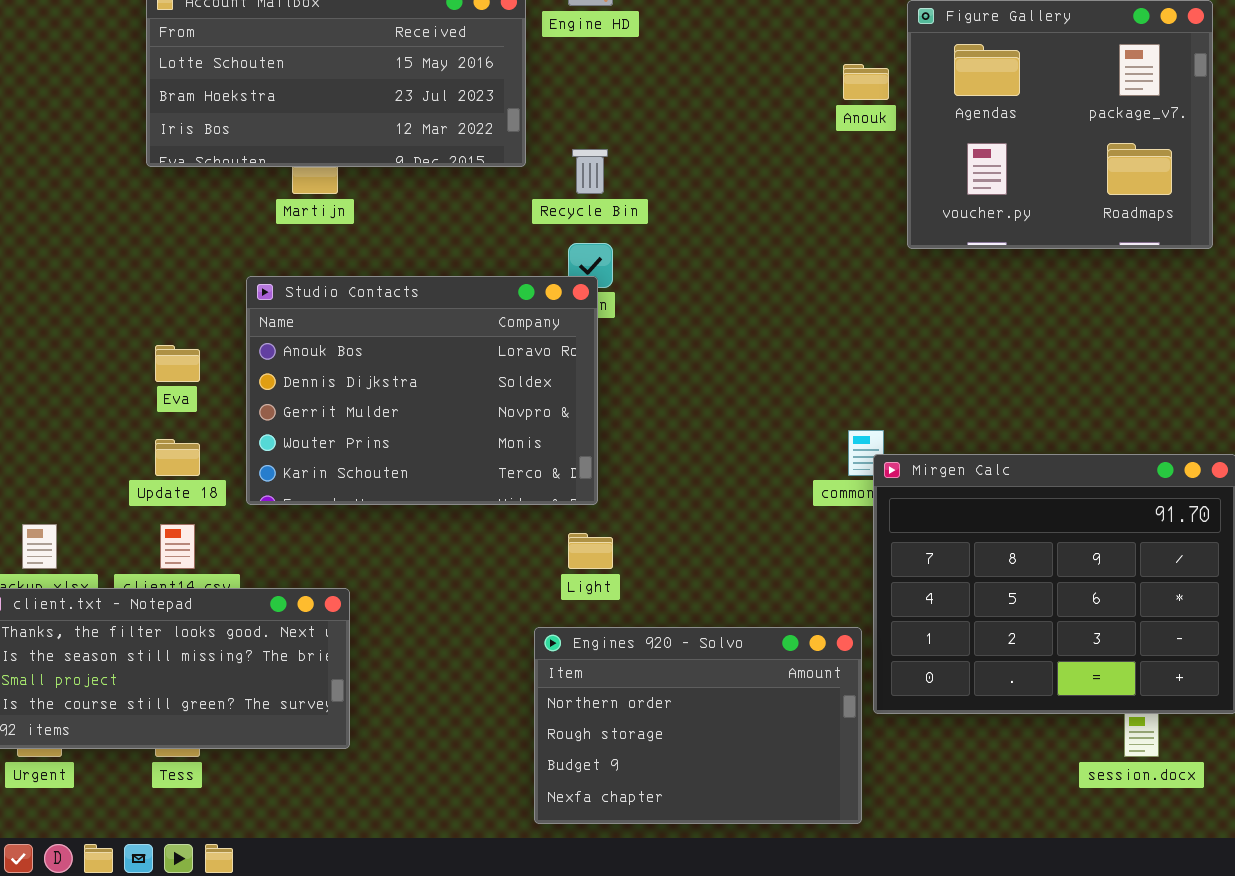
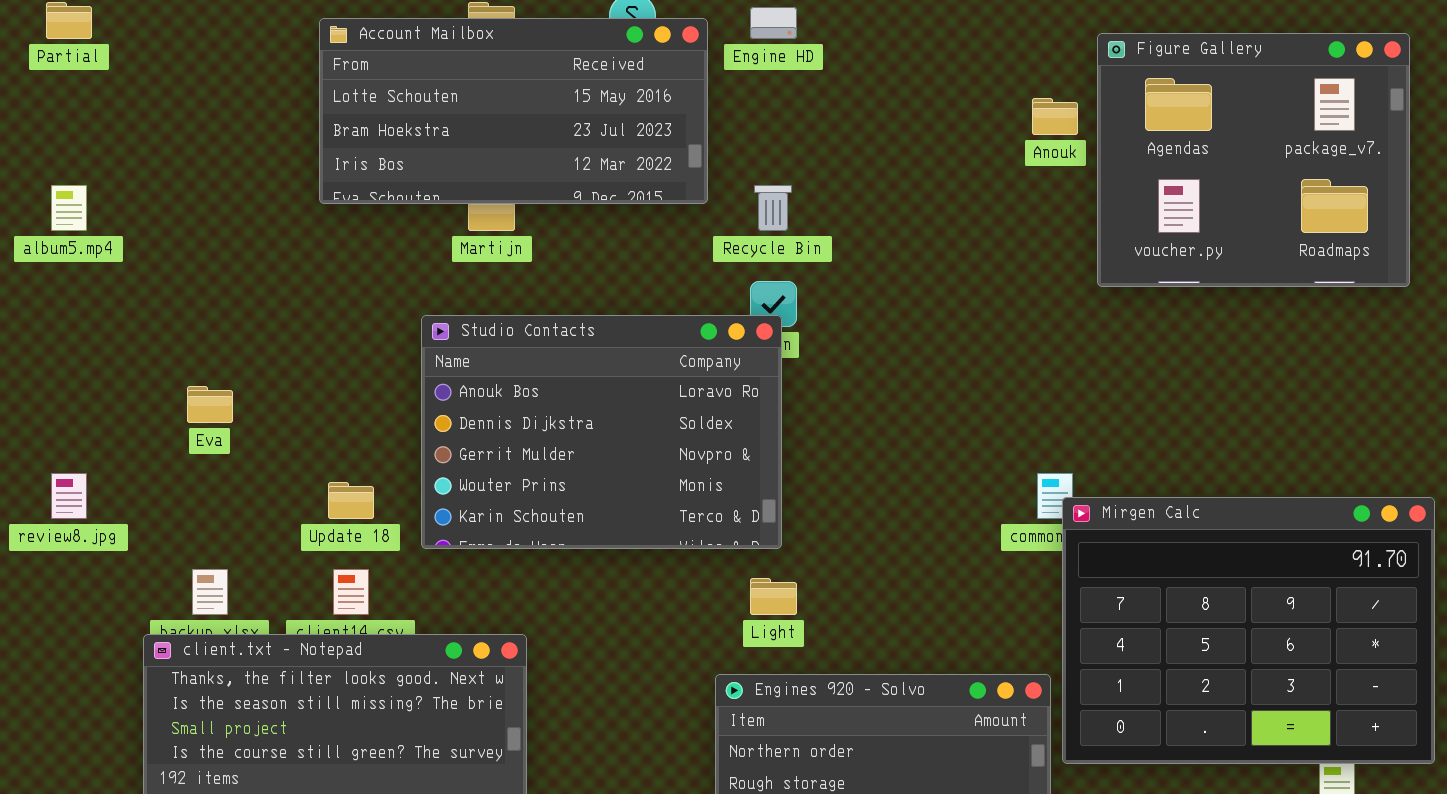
Eva: [155,345,200,382] -> [187,386,233,423], moved

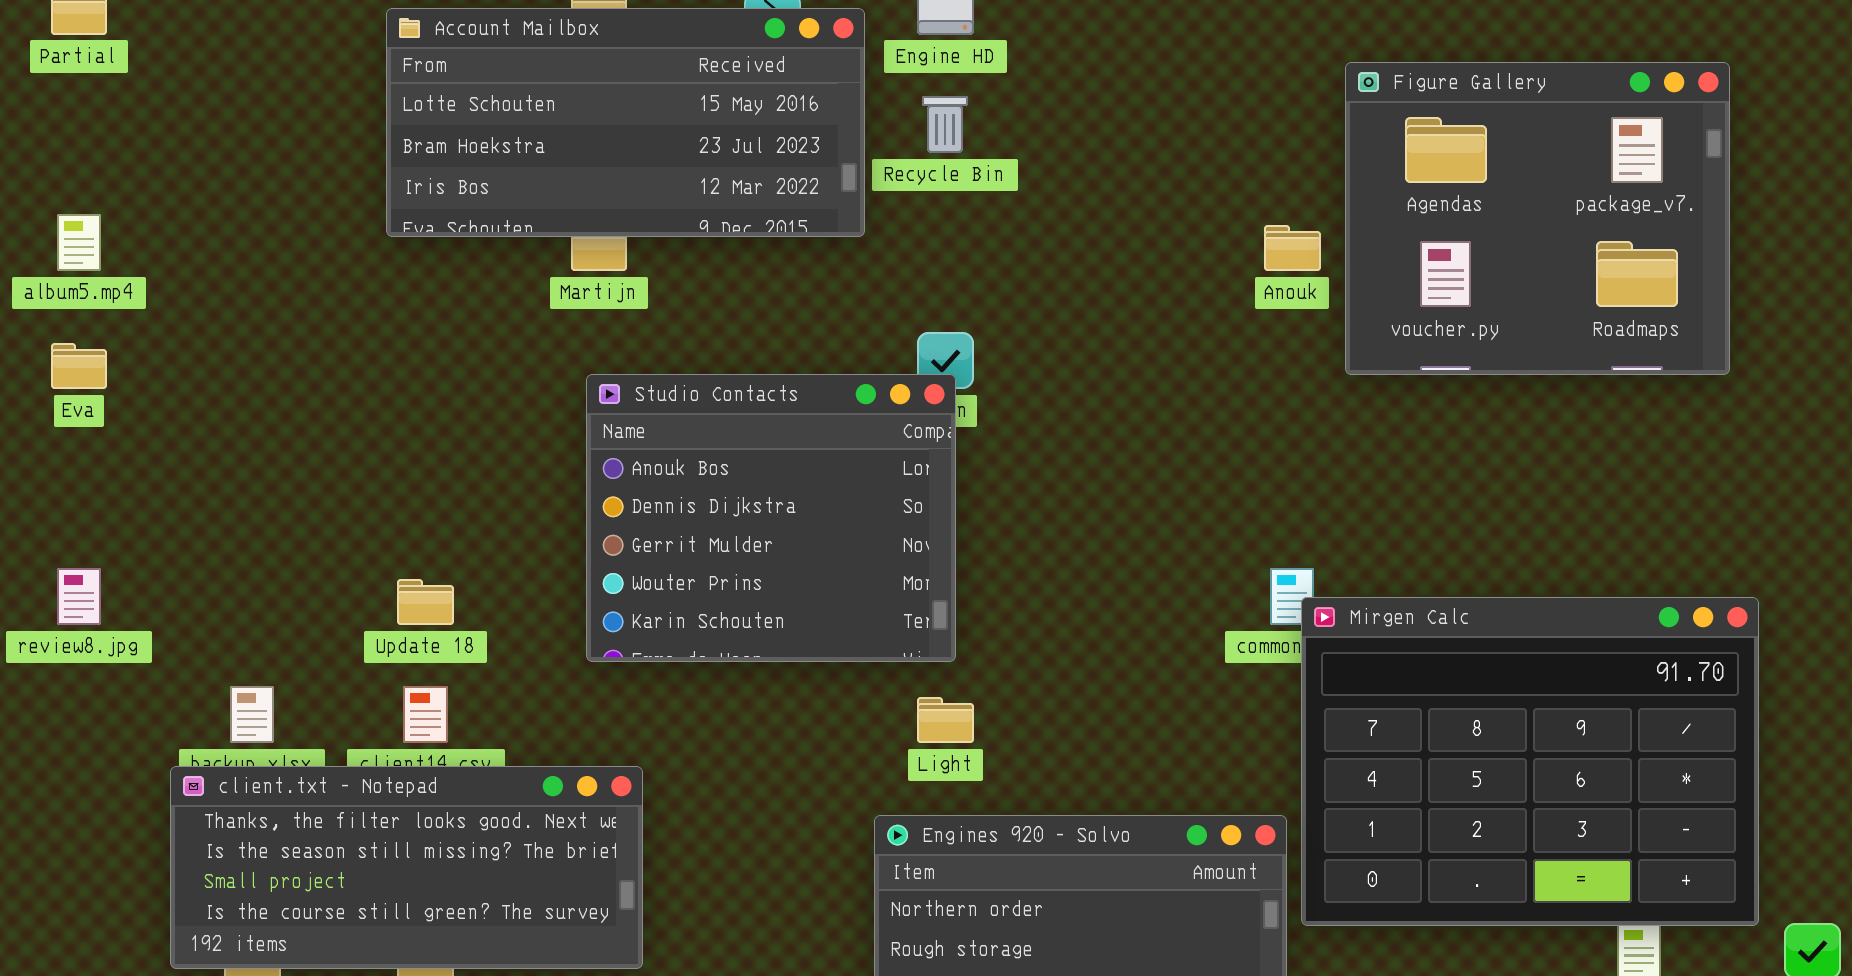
Figure Gallery: [1097,33,1410,287] -> [1345,62,1730,375], moved
Anouk: [1032,98,1078,135] -> [1264,225,1321,271], moved
Recycle Bin: [754,185,792,231] -> [922,96,968,153], moved
Studio Contacts: [421,315,782,549] -> [586,374,956,662], resized
Eva: [187,386,233,423] -> [51,343,107,389], moved

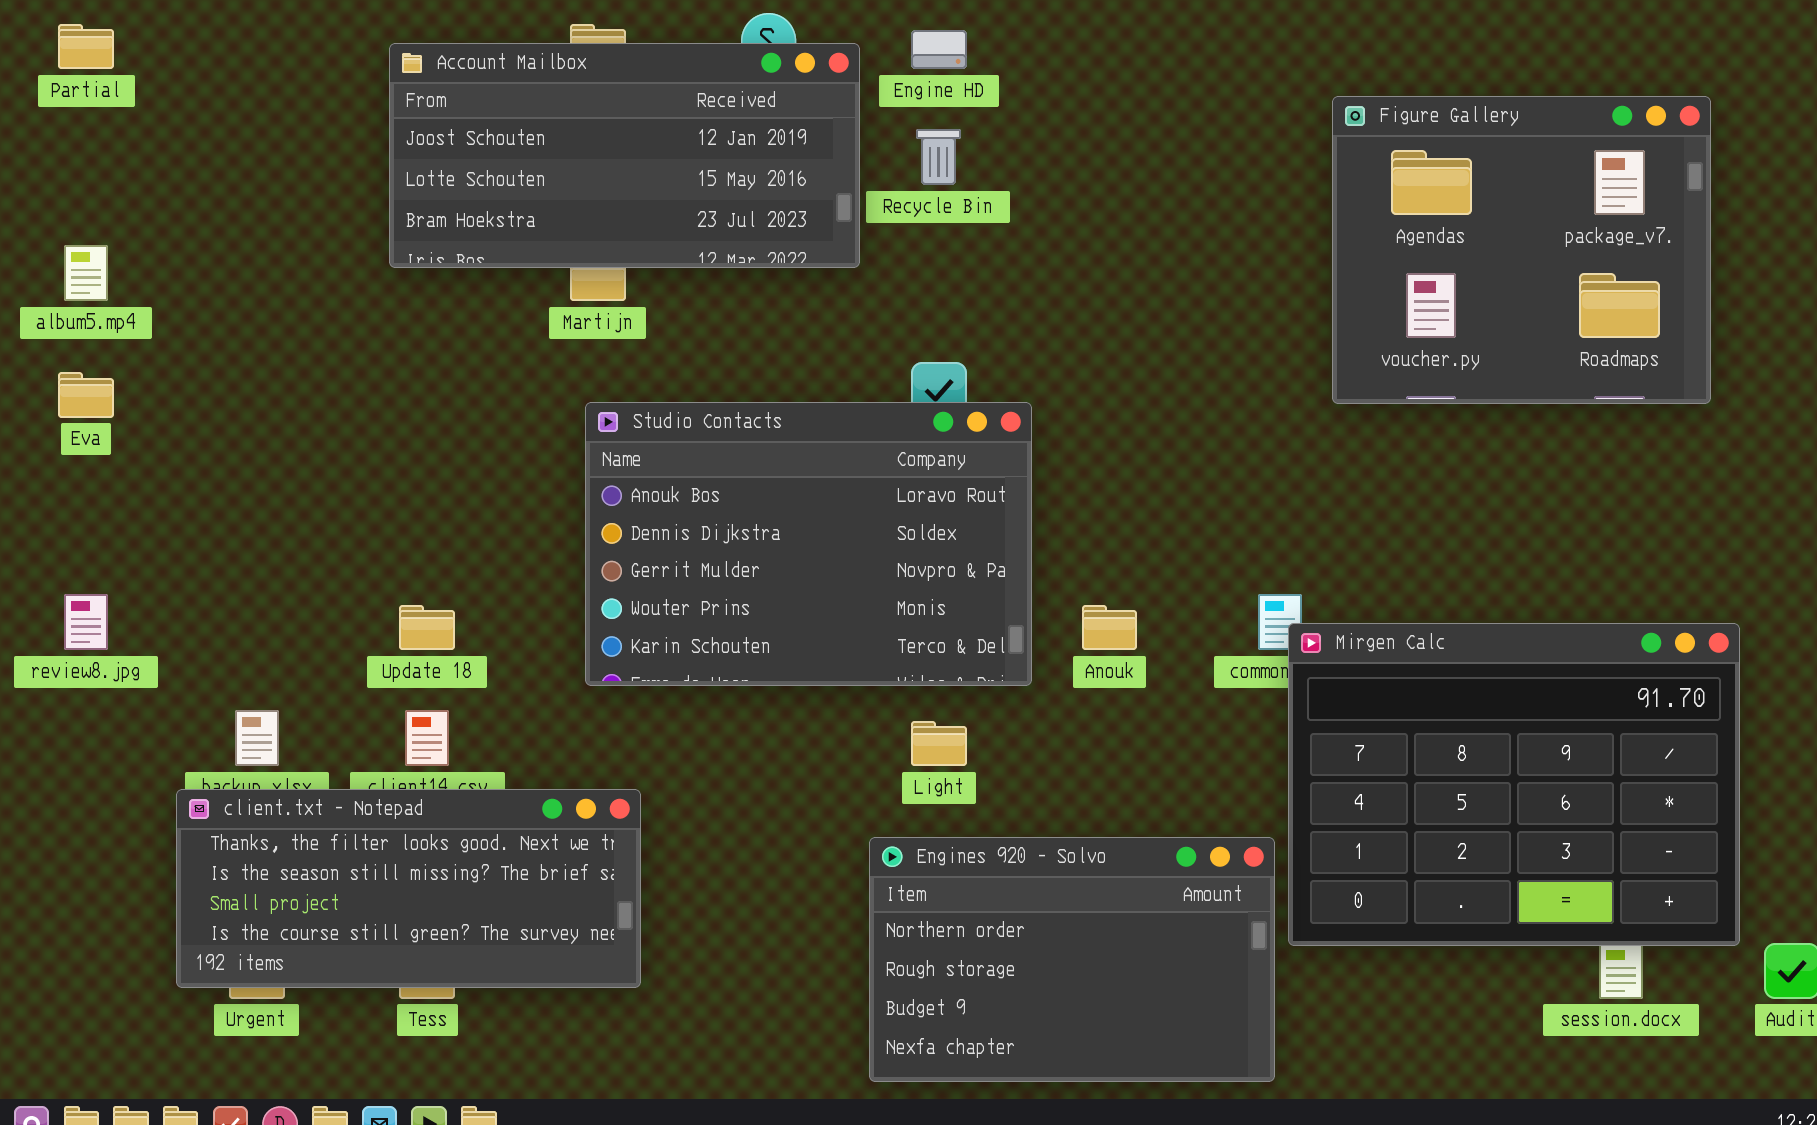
Account Mailbox: [386,8,865,237] -> [389,43,860,268], scrolled up 1 row
Anouk: [1264,225,1321,271] -> [1082,605,1137,650], moved
Studio Contacts: [586,374,956,662] -> [585,402,1032,686], resized

